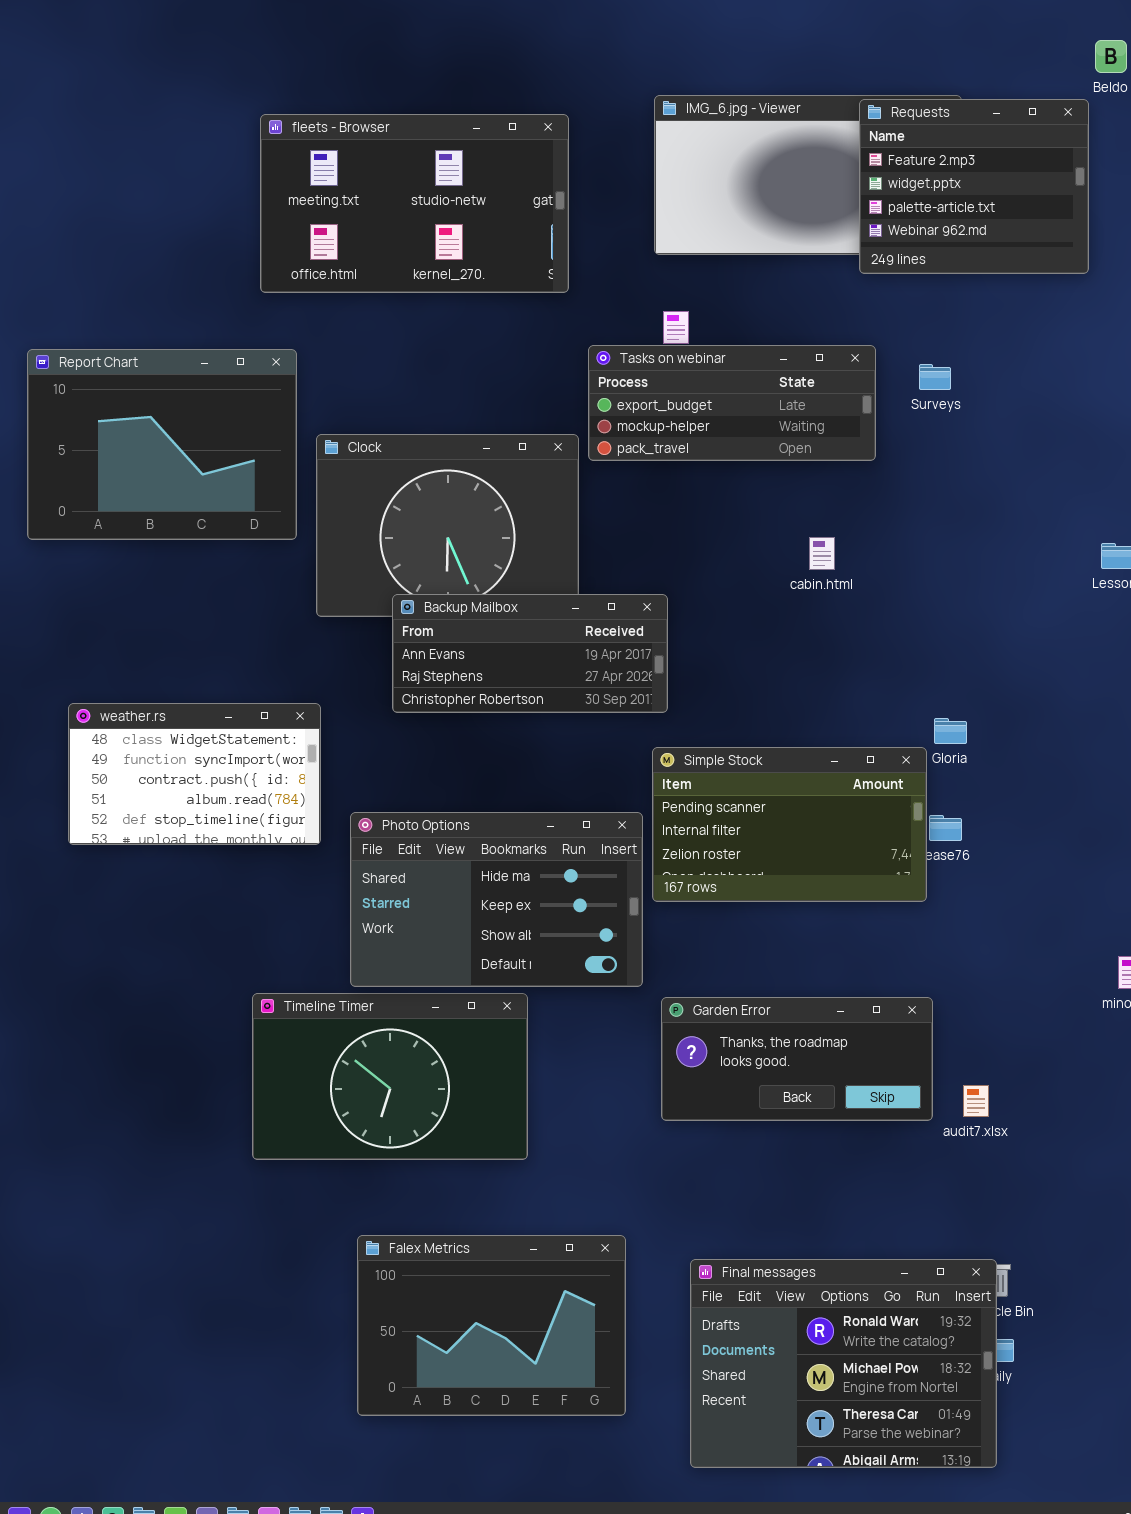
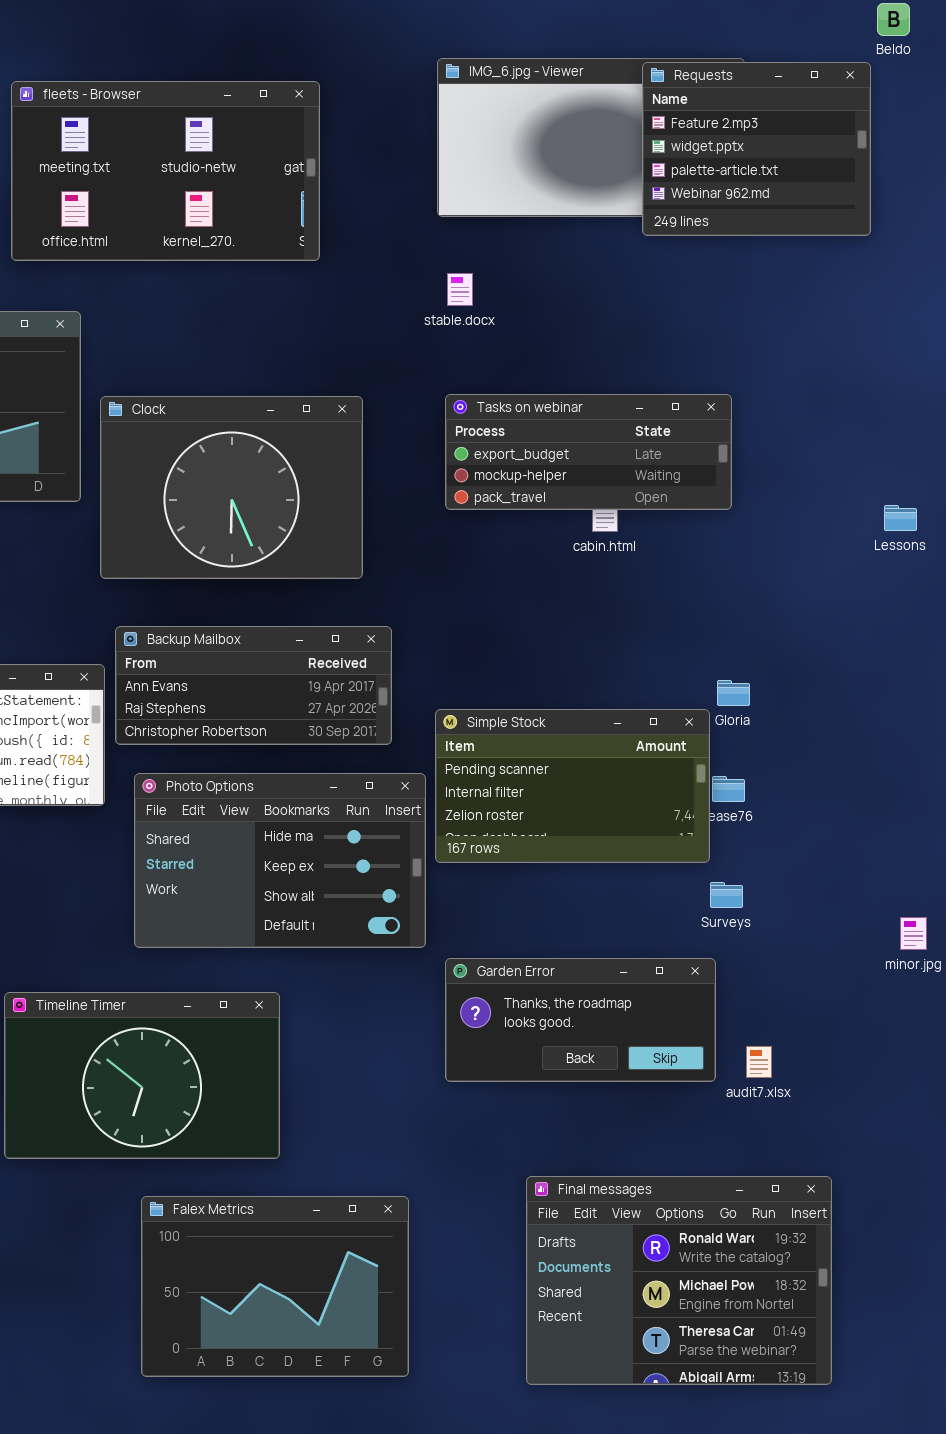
fleets - Browser: [260,114,569,293] -> [11,81,320,261], moved
Tasks on webinar: [588,345,876,461] -> [445,394,732,510], moved
Surveys: [919,364,951,390] -> [710,882,743,908], moved
Backup Mailbox: [392,594,668,713] -> [115,626,392,745], moved
Timeline Timer: [252,993,528,1160] -> [4,992,280,1159], moved
Final messages: [690,1259,997,1468] -> [526,1176,832,1385], moved

